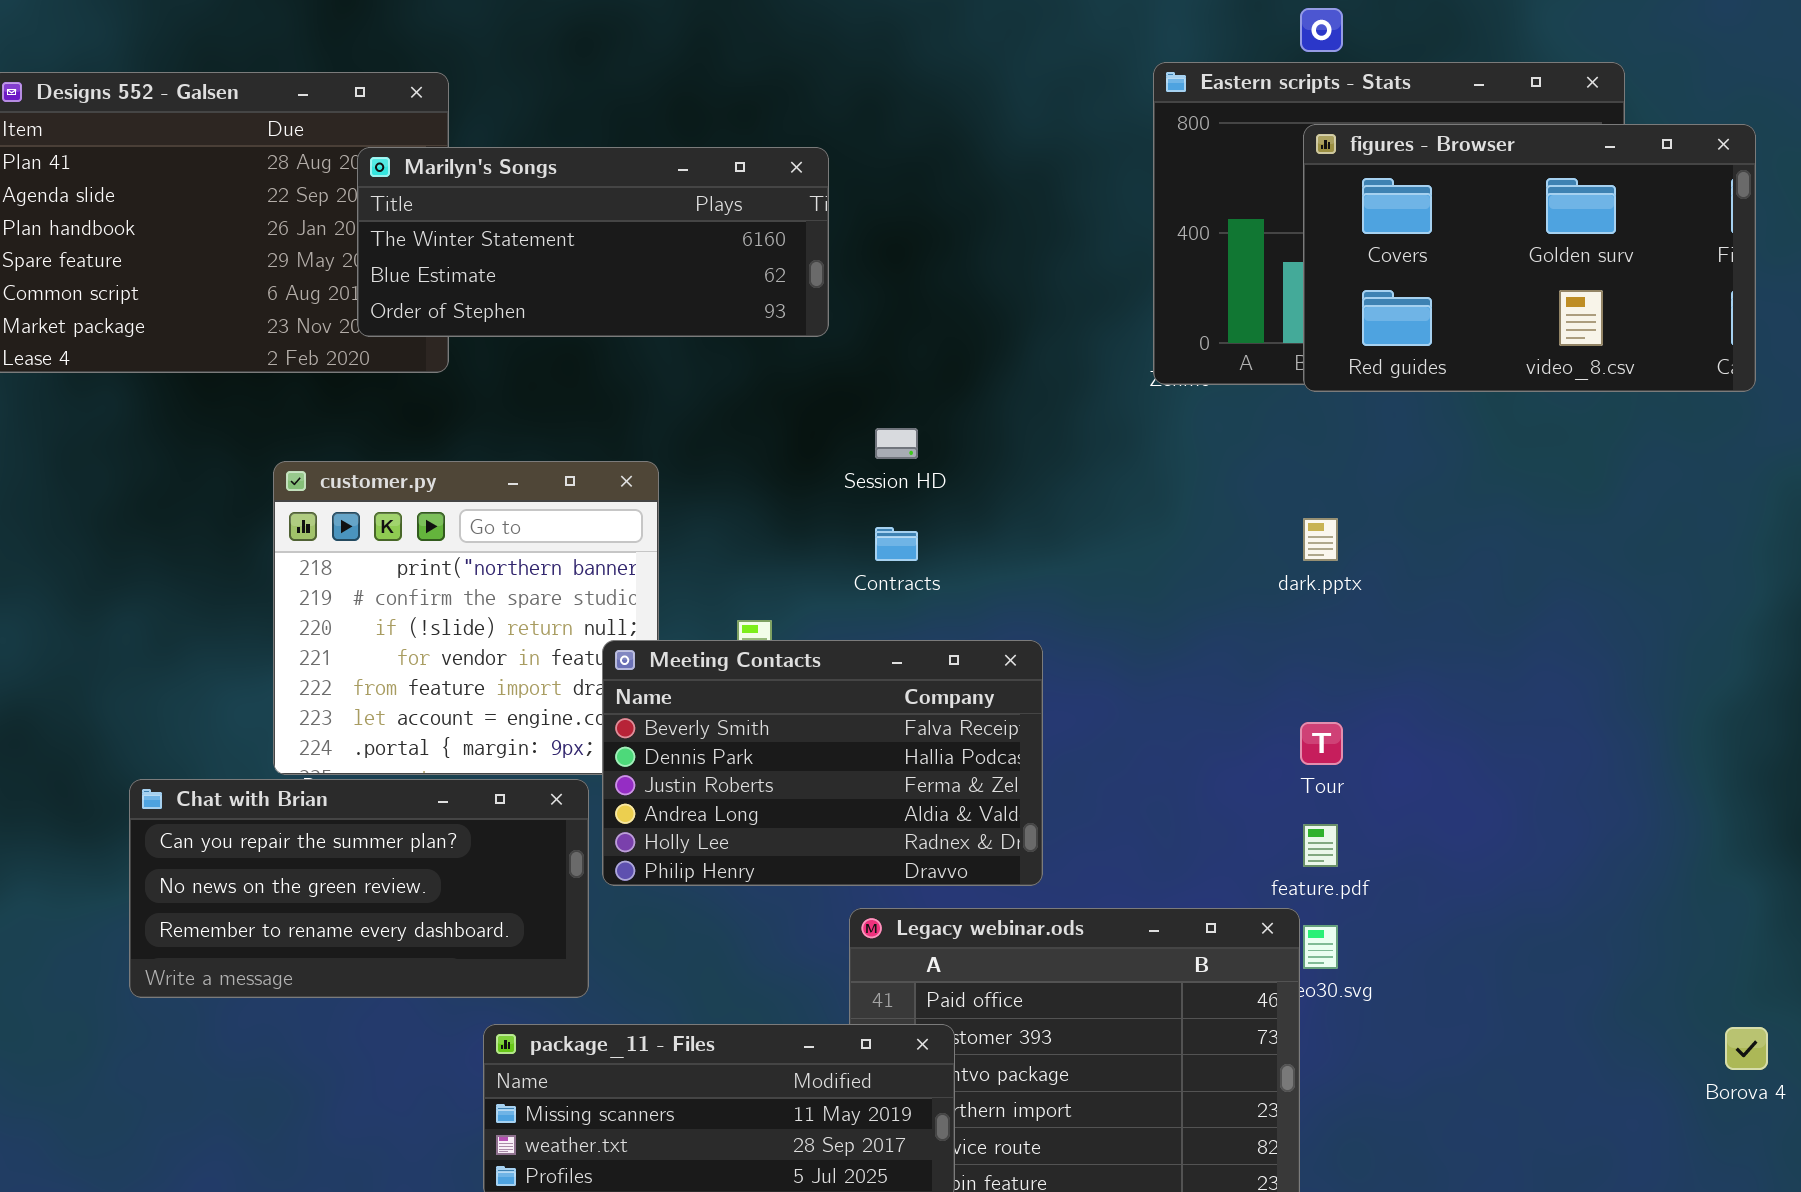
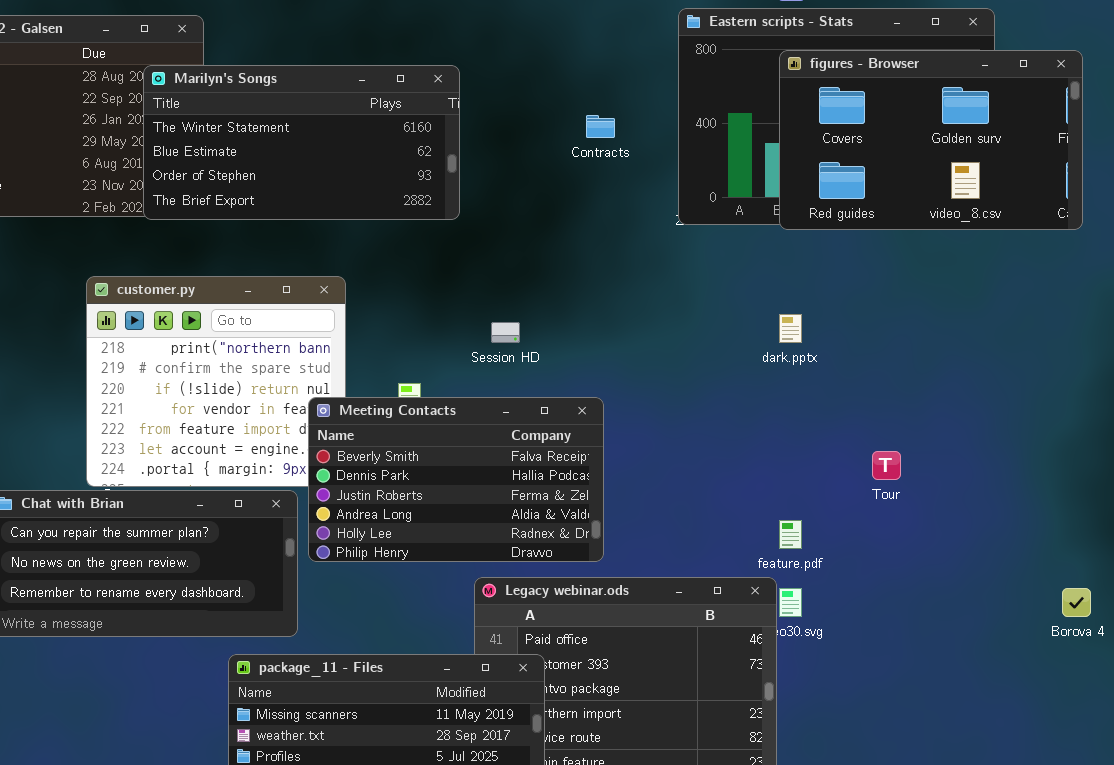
Marilyn's Songs: [357,147,829,337] -> [143,65,460,220], resized
Session HD: [875,428,918,459] -> [491,322,520,343], moved
Contracts: [875,527,918,561] -> [586,115,615,138], moved
Tour: [1300,722,1343,765] -> [872,451,901,480], moved
Borova 4: [1725,1027,1768,1070] -> [1062,588,1091,617], moved

